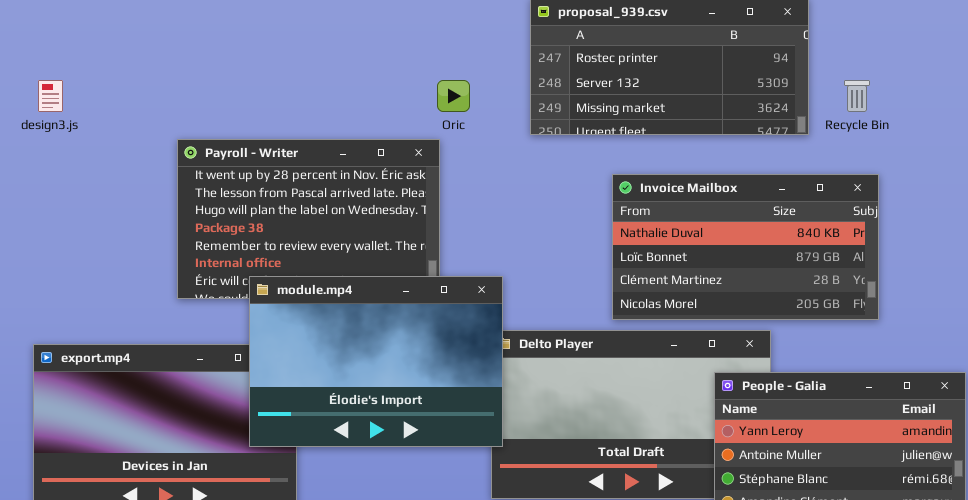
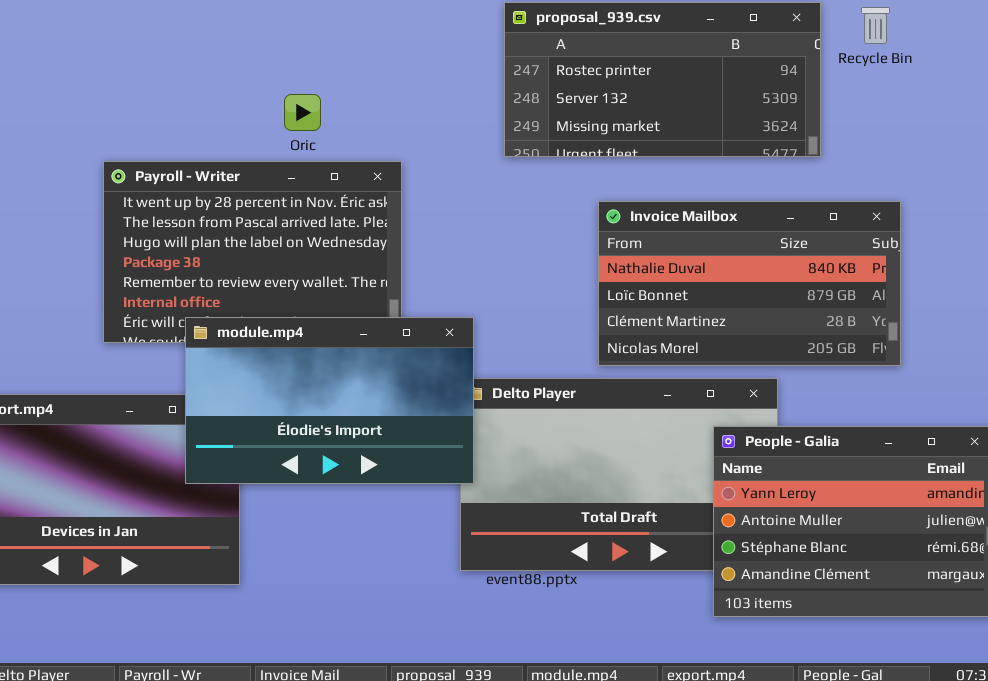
Oric: [437,80,470,112] -> [284,94,321,131], moved
Recycle Bin: [844,80,870,112] -> [861,7,890,44], moved
module.mp4: [249,276,503,447] -> [185,317,474,484], resized

